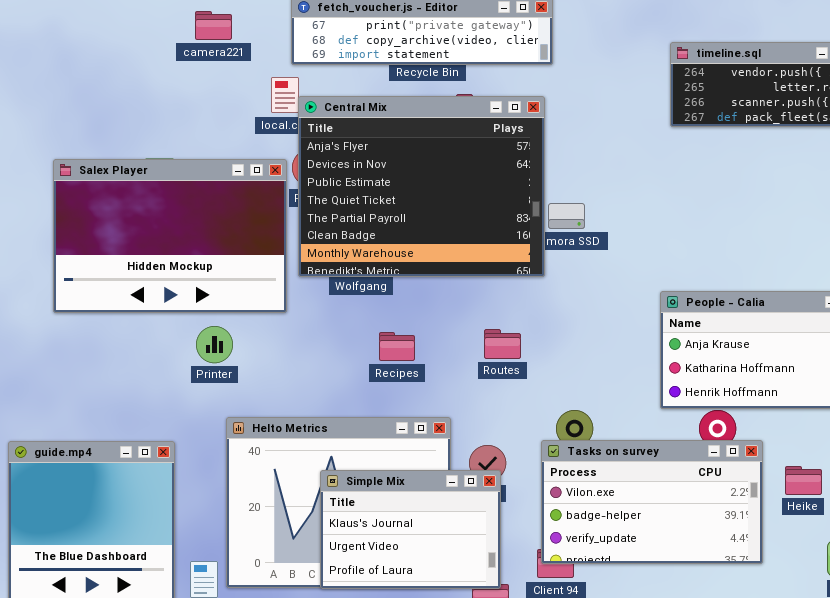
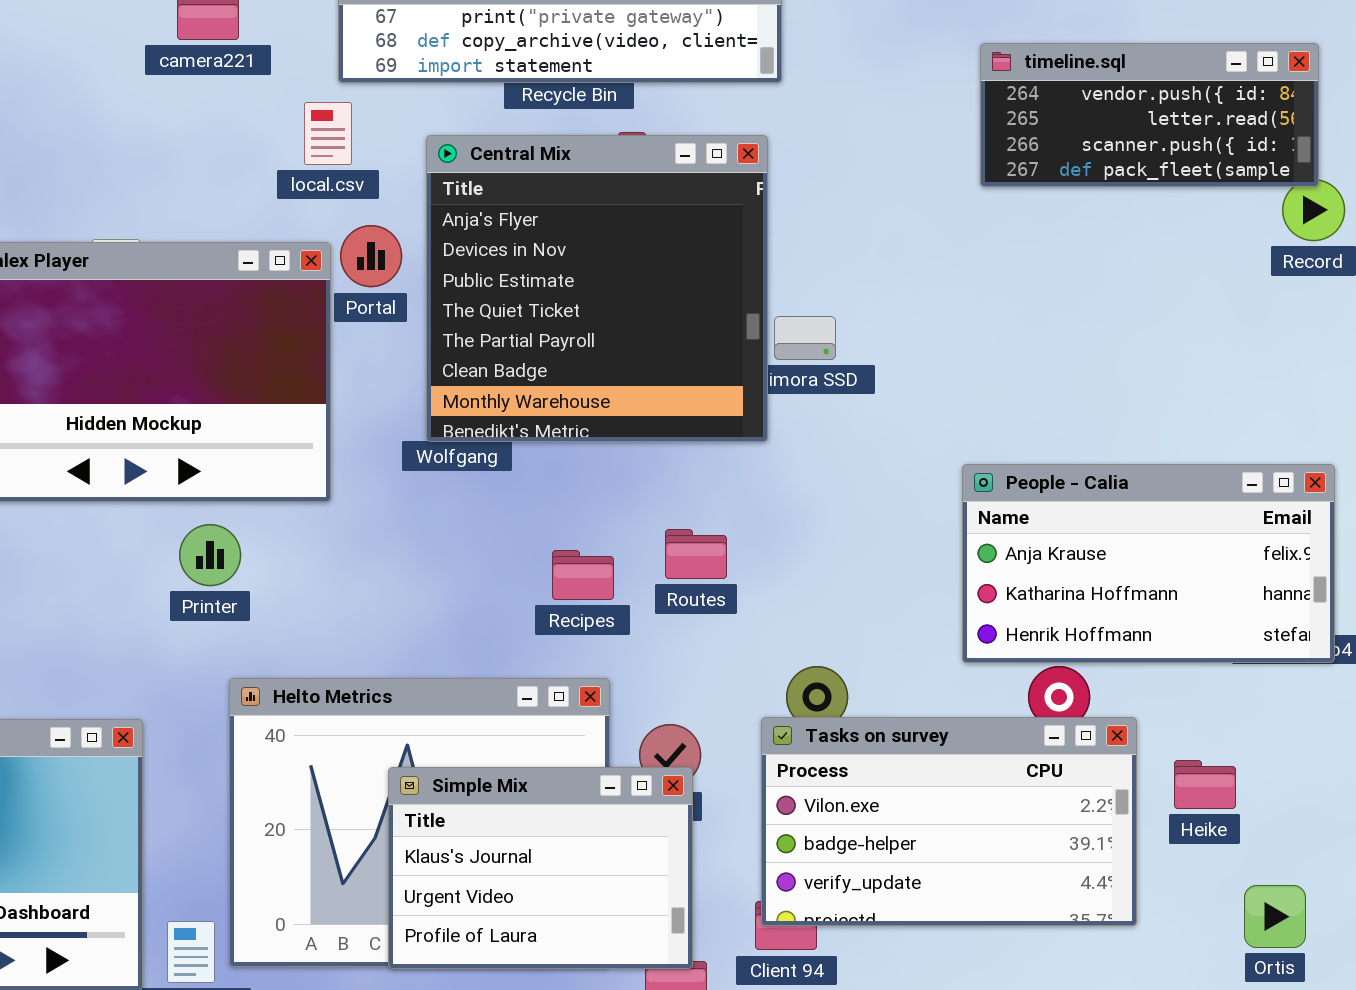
Central Mix: [298,96,545,277] -> [426,135,768,442], resized
Recipes: [379,332,415,361] -> [552,550,614,600], moved

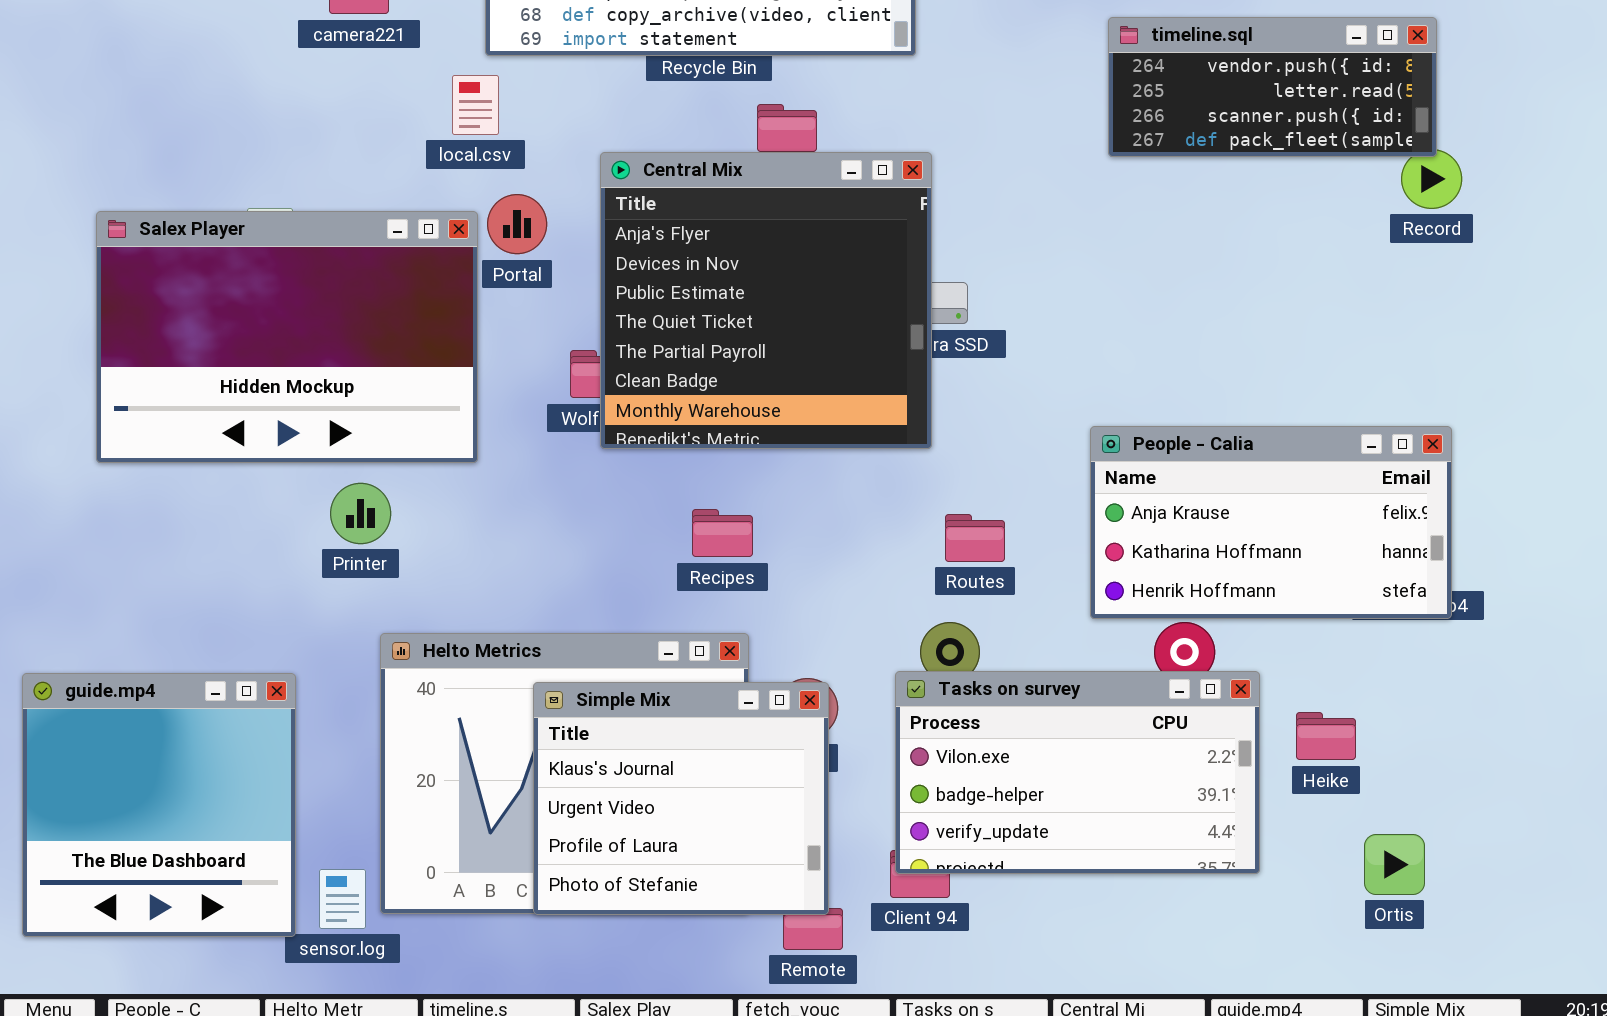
Central Mix: [426,135,768,442] -> [600,152,932,449], moved
Routes: [665,529,727,579] -> [945,514,1005,562], moved
Simple Mix: [388,767,693,969] -> [533,682,829,915], resized

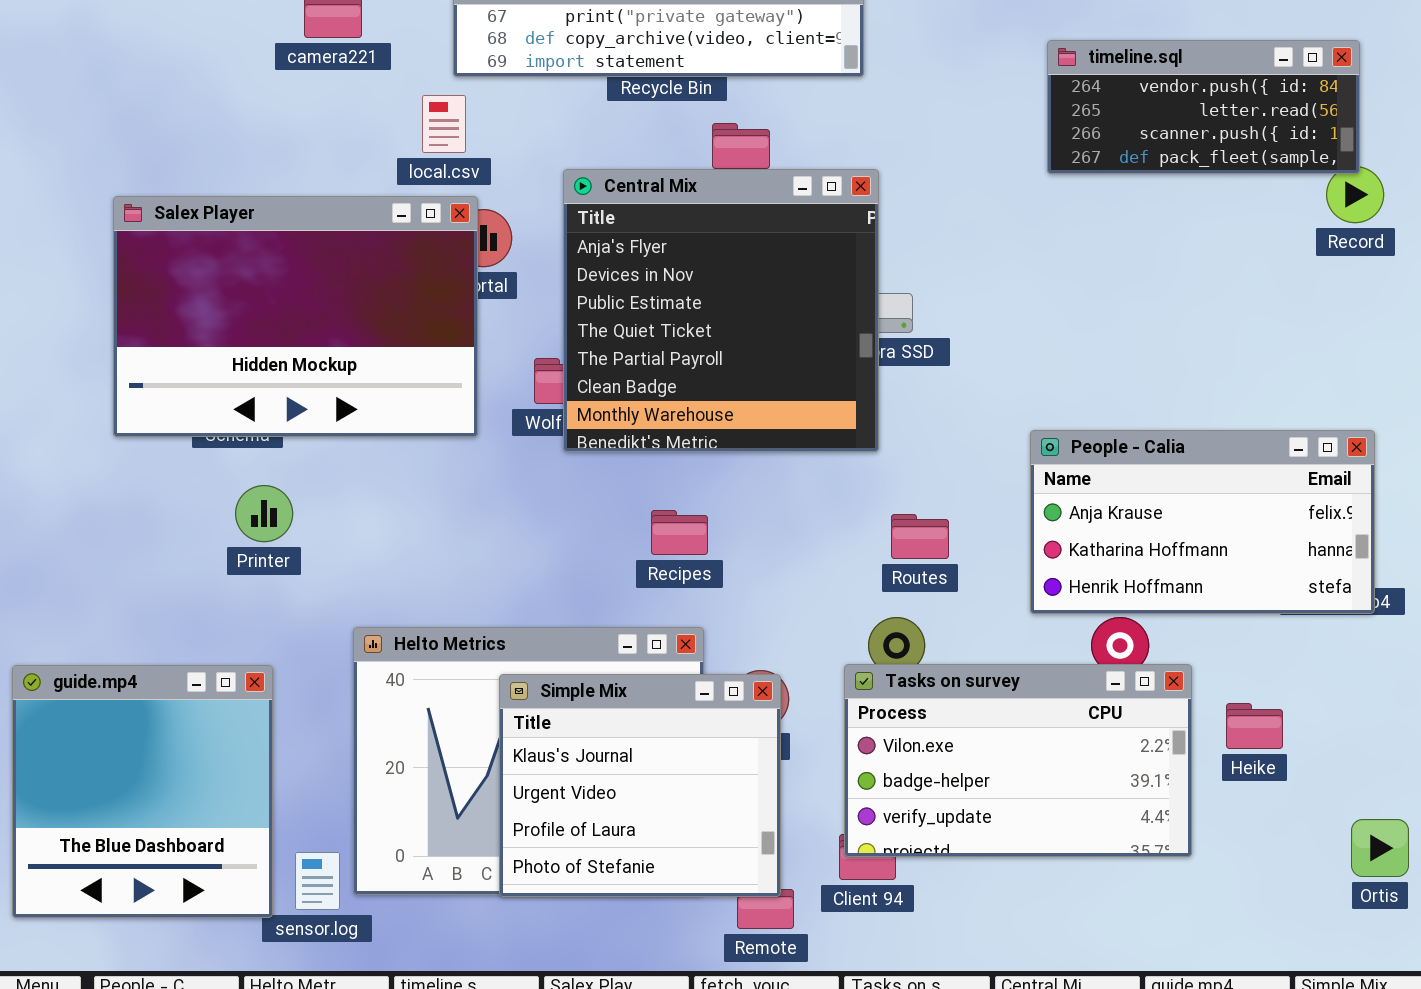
Salex Player: [96,211,478,463] -> [113,196,478,437], moved
Printer: [330,483,391,544] -> [235,485,293,542], moved
Ortis: [1364,834,1425,895] -> [1351,819,1409,877], moved

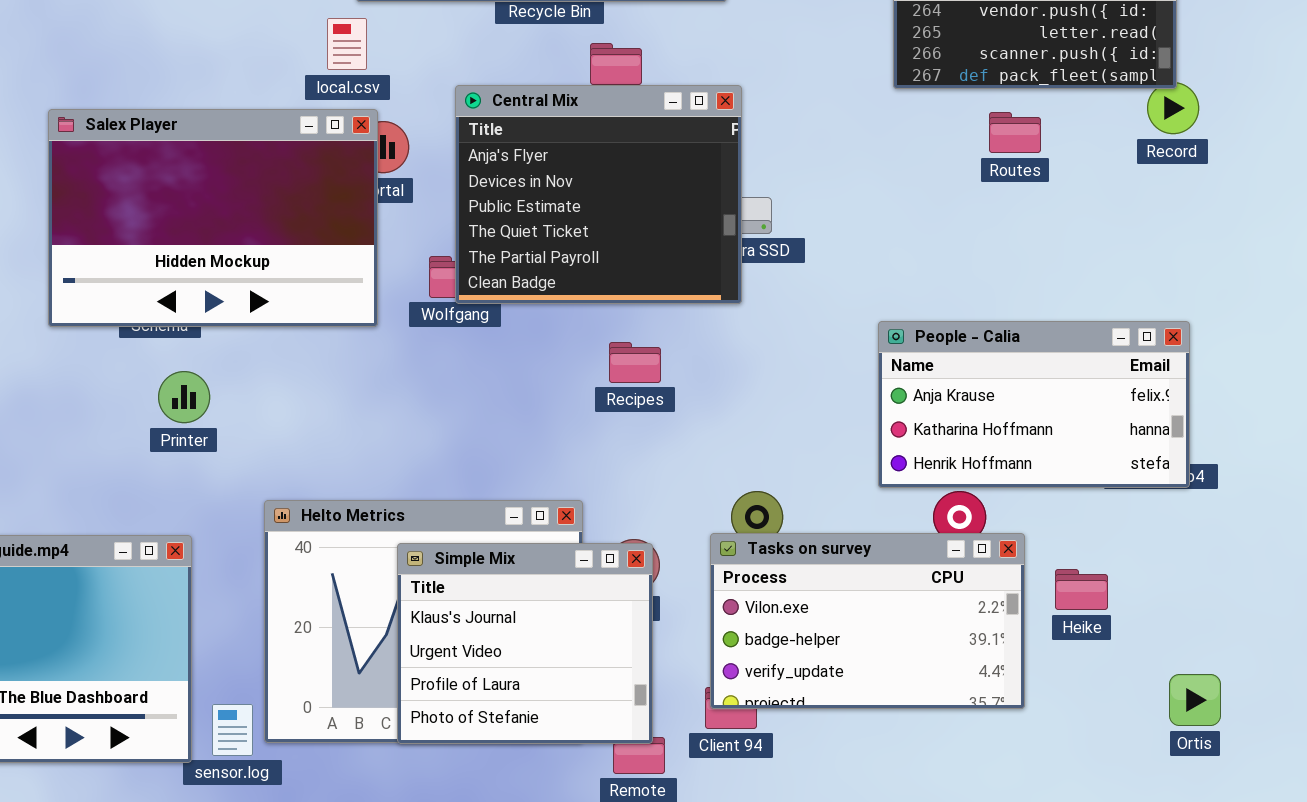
Central Mix: [563,169,879,452] -> [455,85,742,304], resized
Recipes: [651,510,708,555] -> [609,342,661,383], moved
Routes: [891,514,949,559] -> [989,112,1041,153], moved

